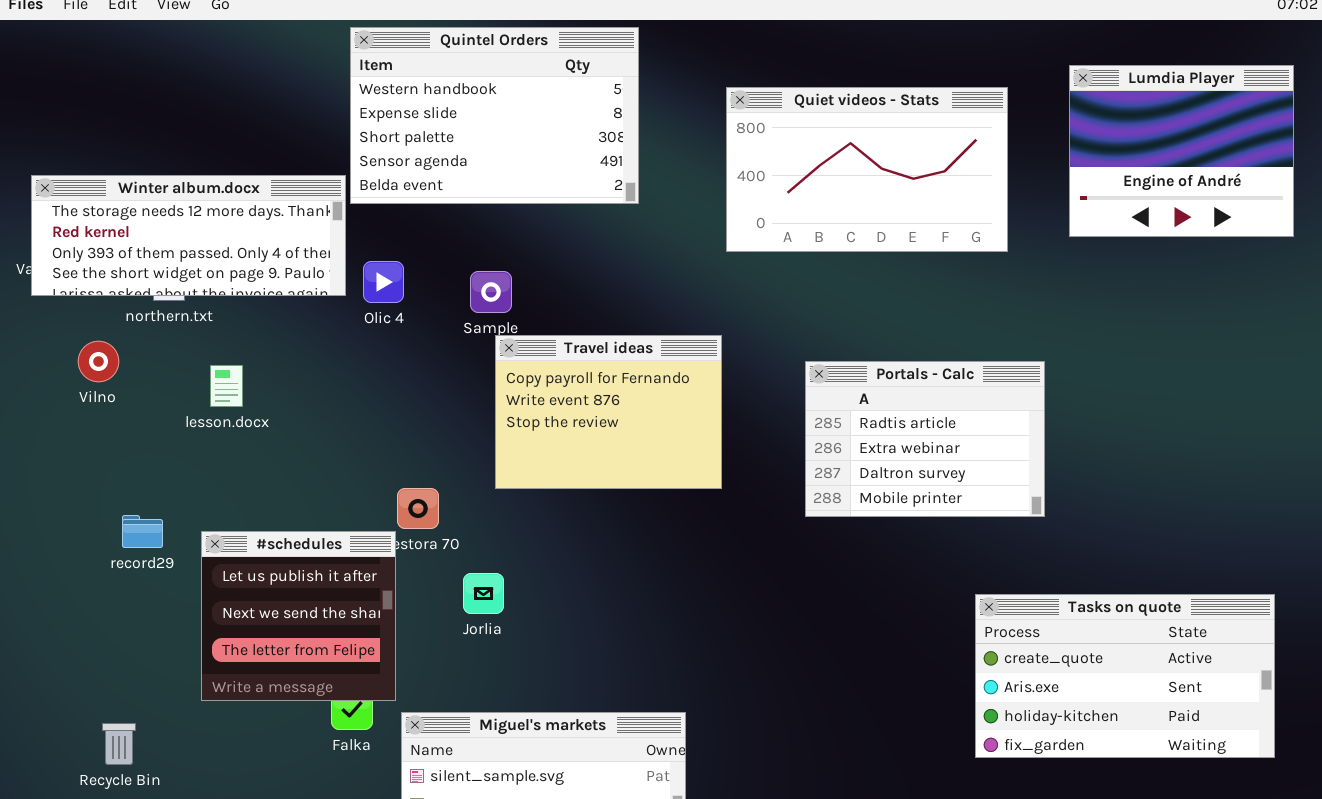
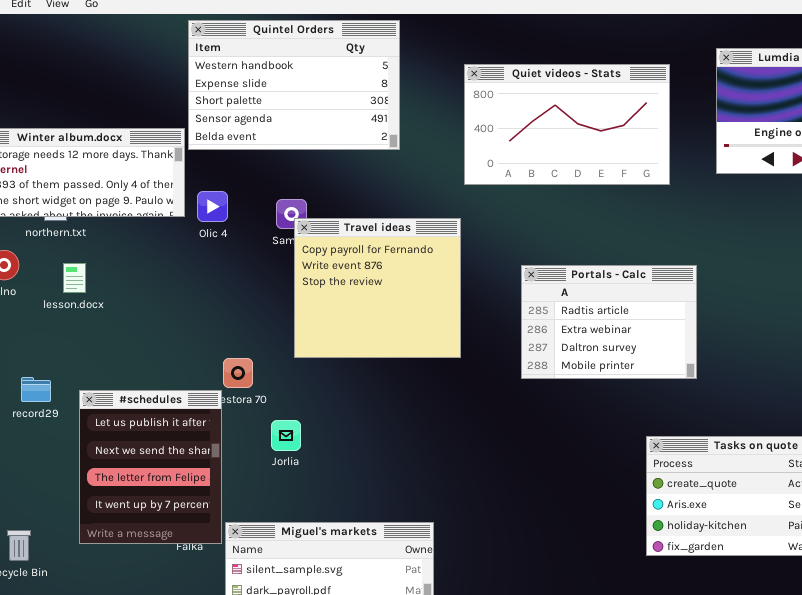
Travel ideas: [495,335,722,489] -> [294,218,461,358], resized
lesson.docx: [210,365,243,407] -> [63,263,86,293], moved
#schedules: [201,531,396,701] -> [79,390,222,544], resized

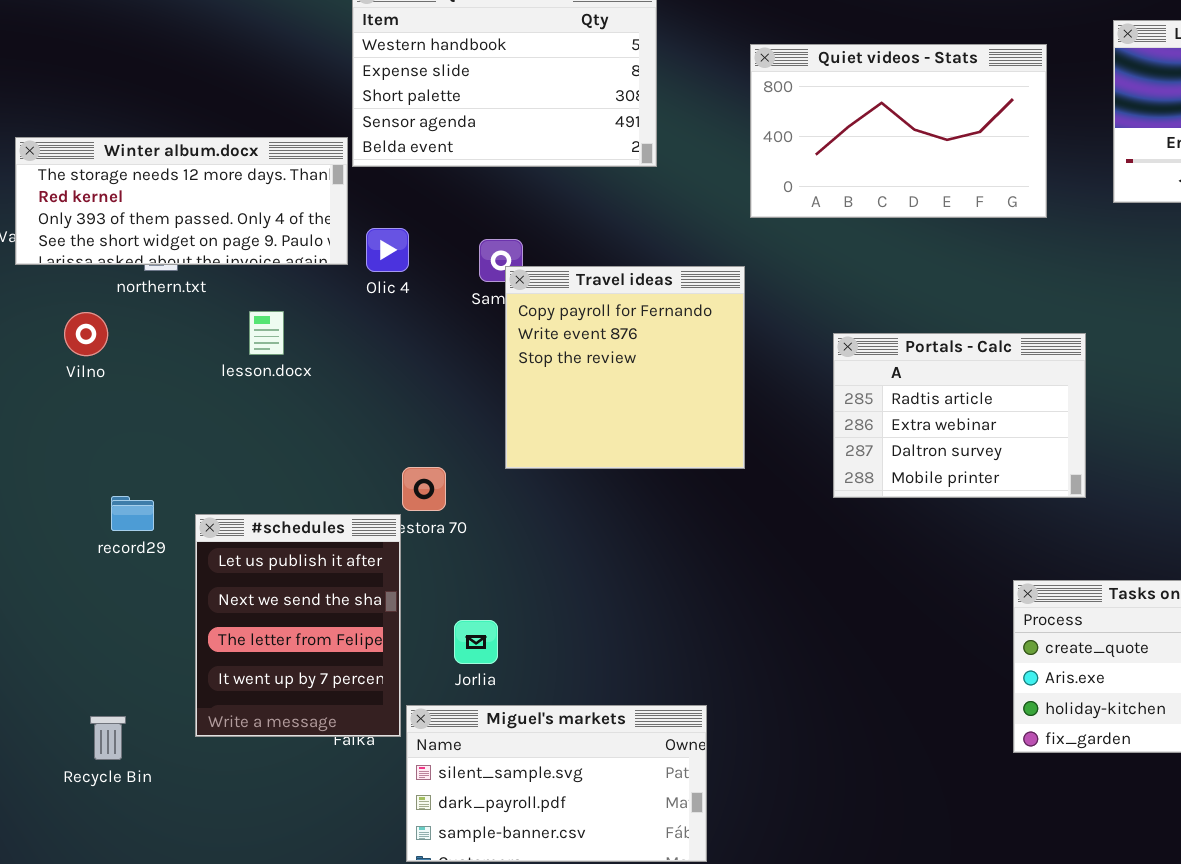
lesson.docx: [63,263,86,293] -> [249,311,284,355], moved
Jorlia: [271,420,301,451] -> [454,620,498,664], moved

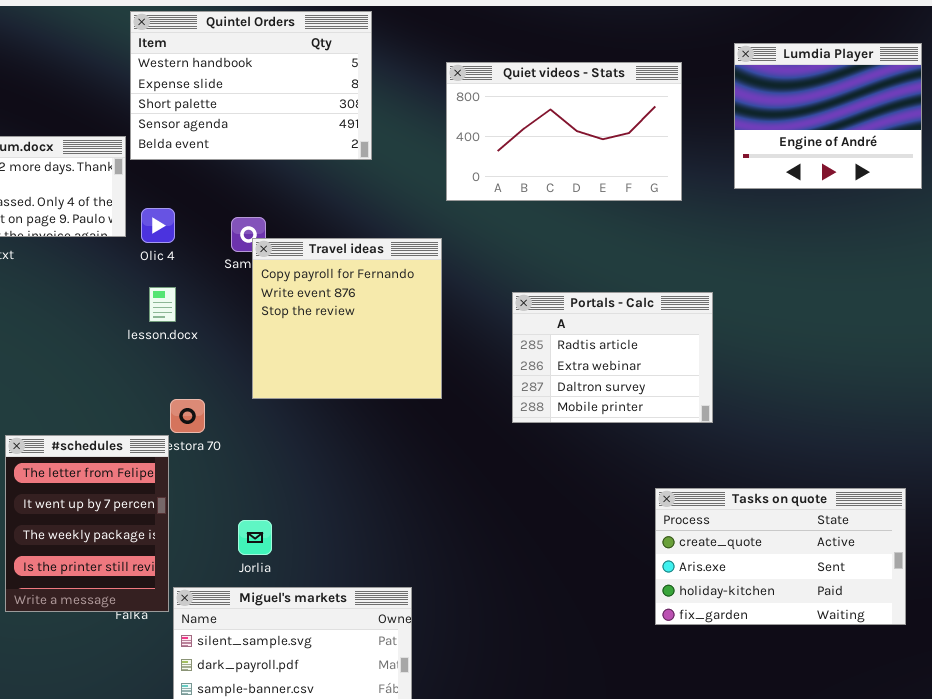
lesson.docx: [249,311,284,355] -> [149,287,176,322], moved
#schedules: [195,514,401,737] -> [5,435,169,612], scrolled down 2 rows
Jorlia: [454,620,498,664] -> [238,520,272,555], moved

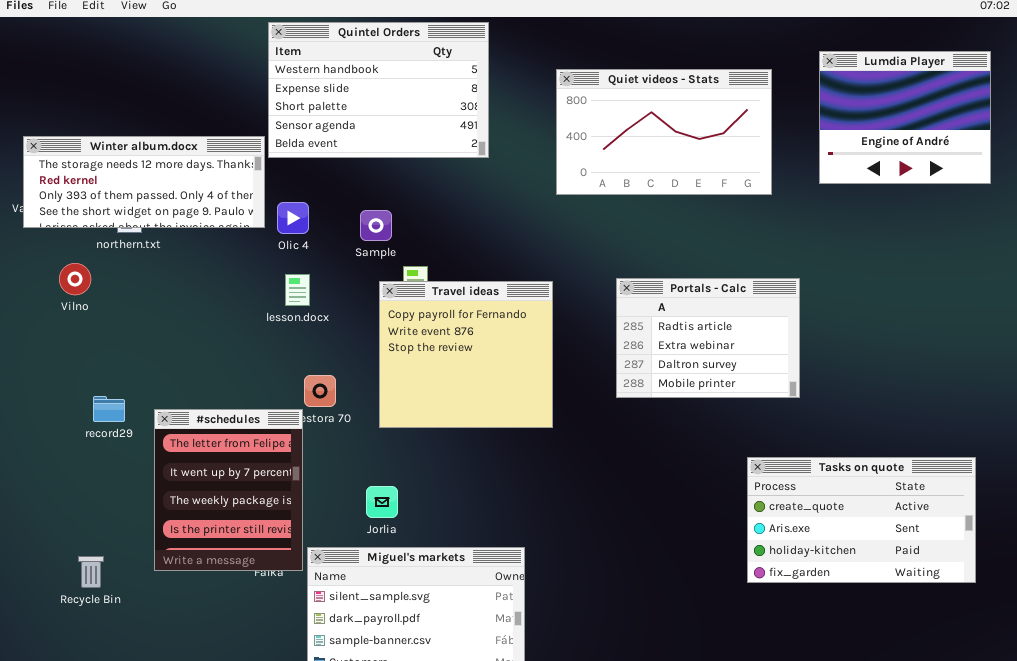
Travel ideas: [252,238,442,399] -> [379,281,553,428], moved

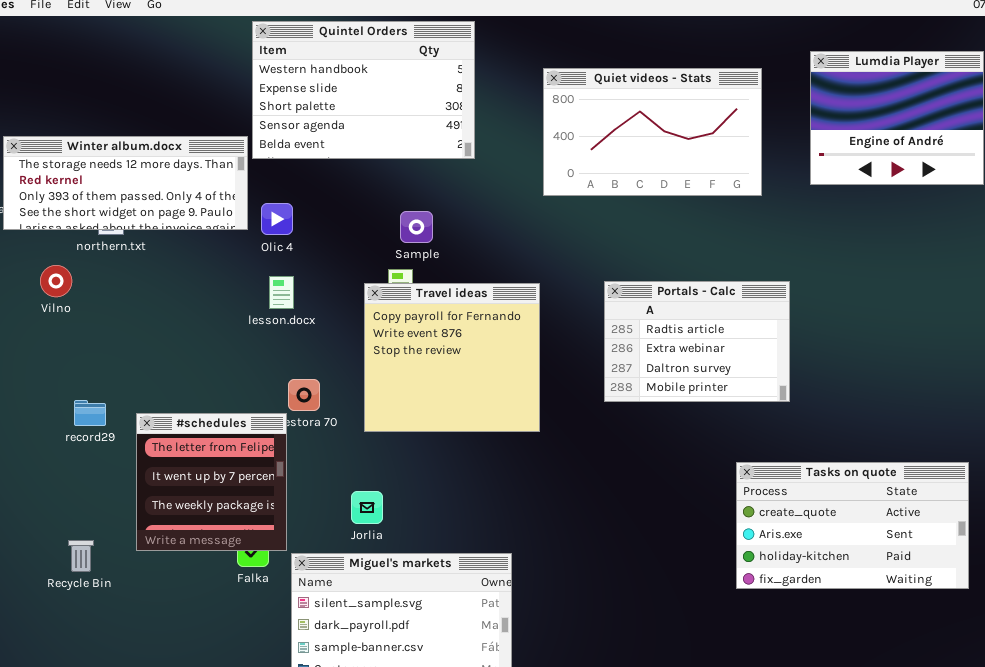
Sample: [360,210,392,241] -> [400,211,433,243], moved
#schedules: [154,409,303,571] -> [136,413,287,551], resized
Recycle Bin: [78,556,104,588] -> [68,540,94,572], moved

